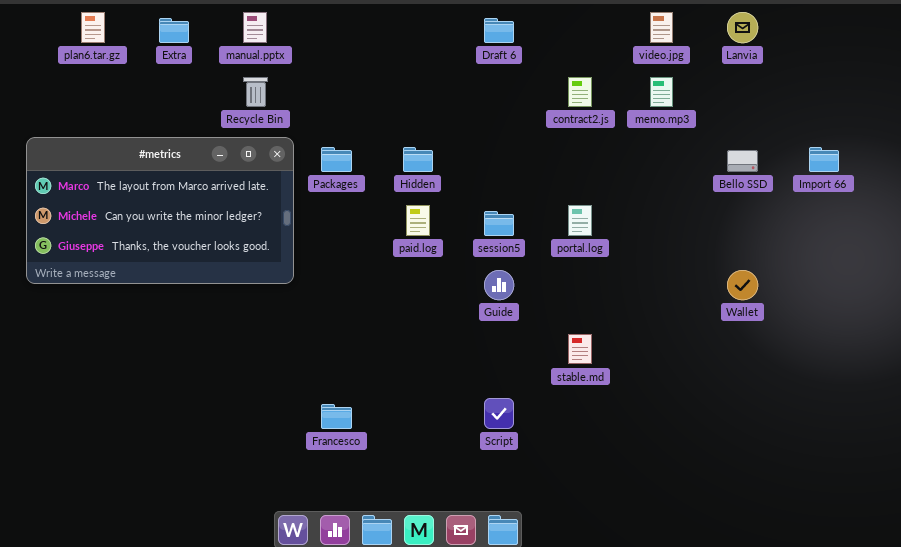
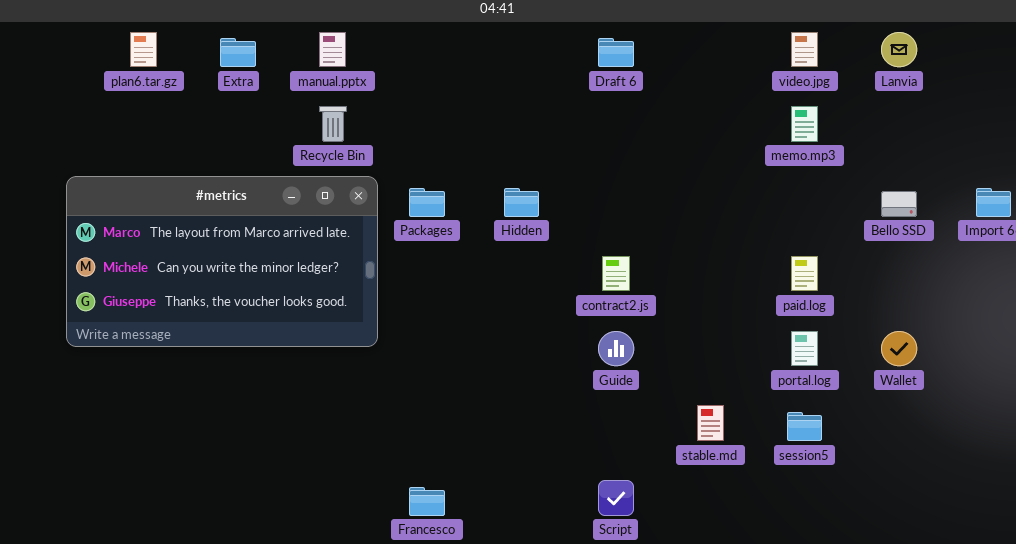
contract2.js: [568,77,592,107] -> [602,256,630,291], moved
paid.log: [406,205,430,236] -> [791,256,818,291], moved
portal.log: [568,205,592,236] -> [791,331,818,366], moved
session5: [484,211,514,236] -> [787,412,822,441], moved

